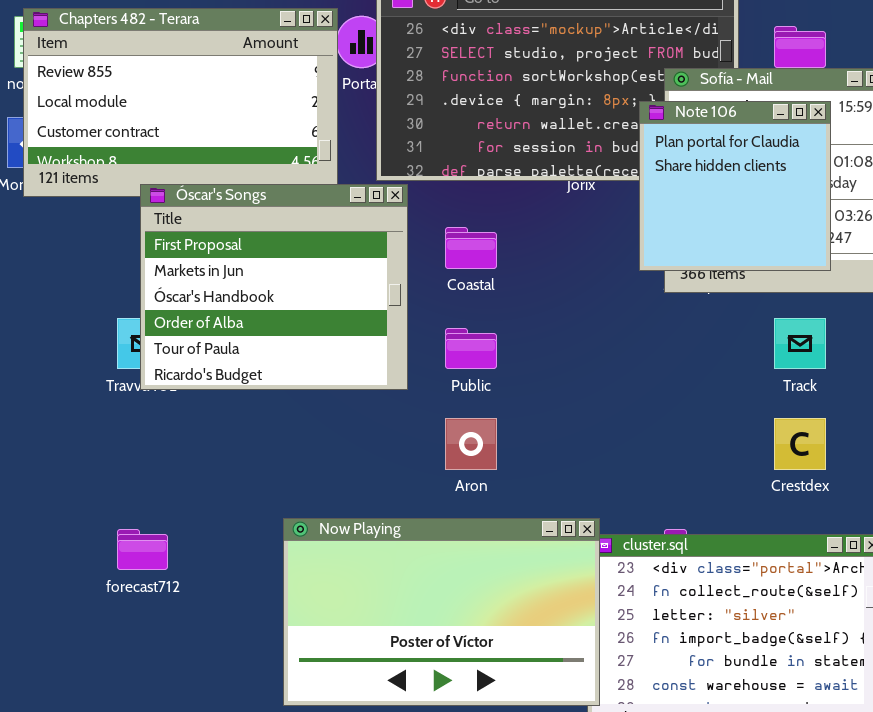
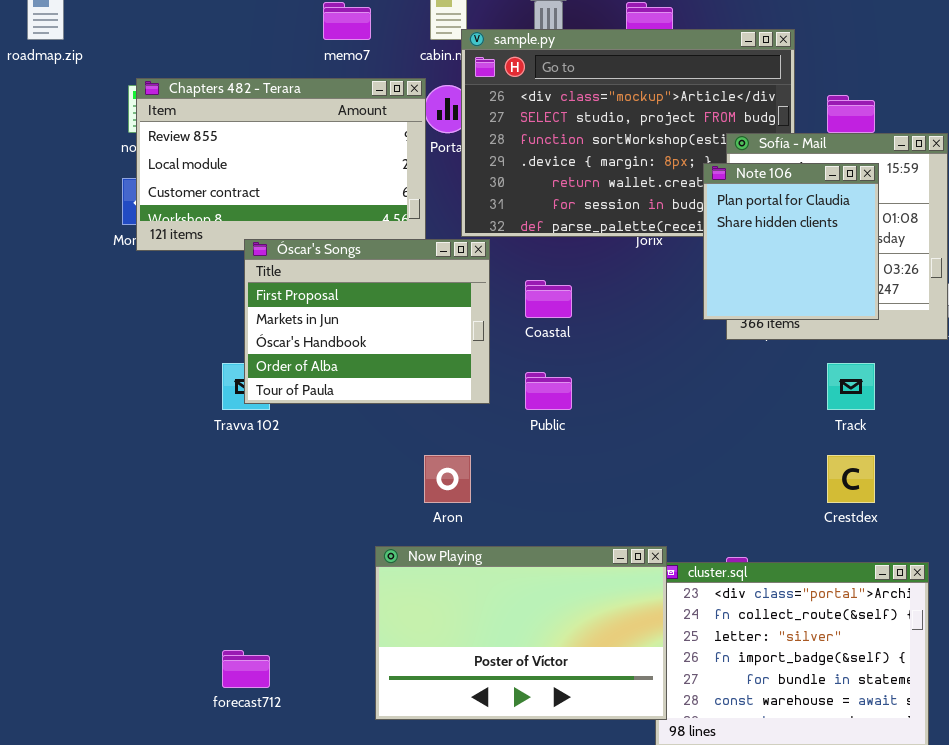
Óscar's Songs: [140,184,408,390] -> [244,239,490,404], resized
Aron: [445,418,497,470] -> [424,455,471,503], moved
forecast712: [117,529,168,570] -> [222,650,270,688], moved

